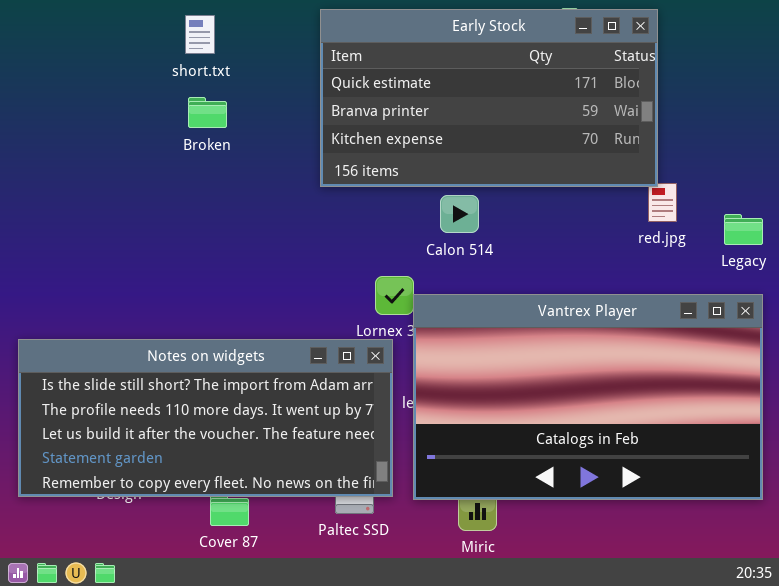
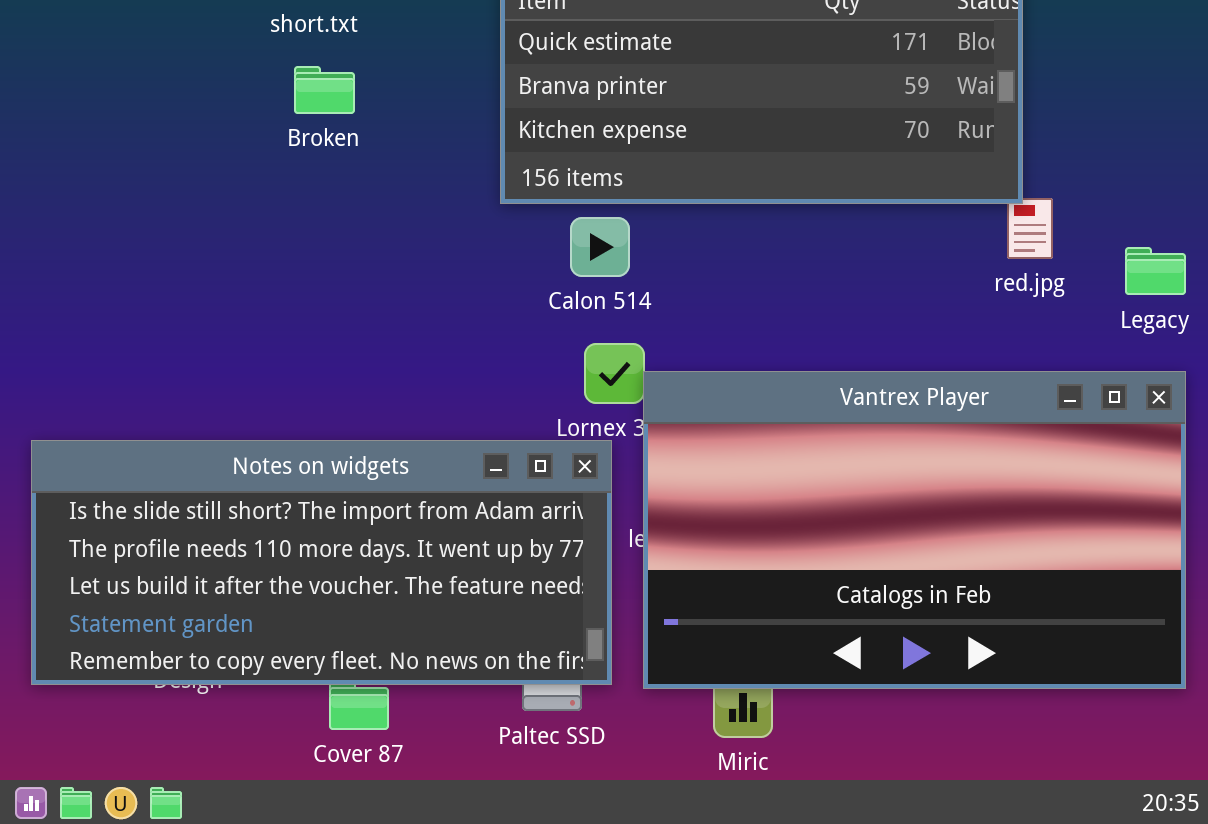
Calon 514: [440,195,479,233] -> [570,217,630,277], moved

